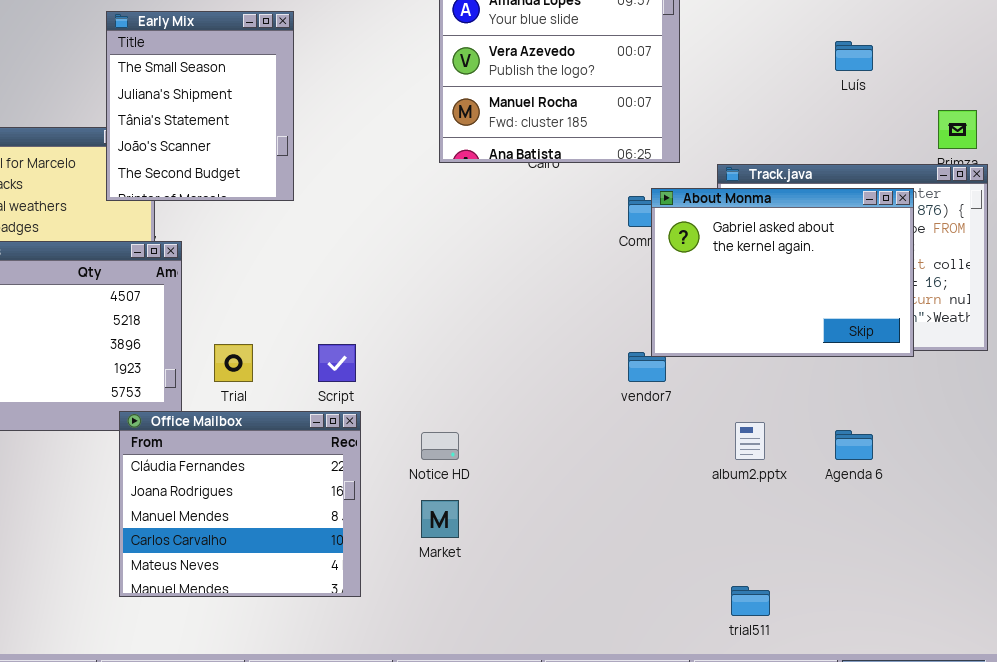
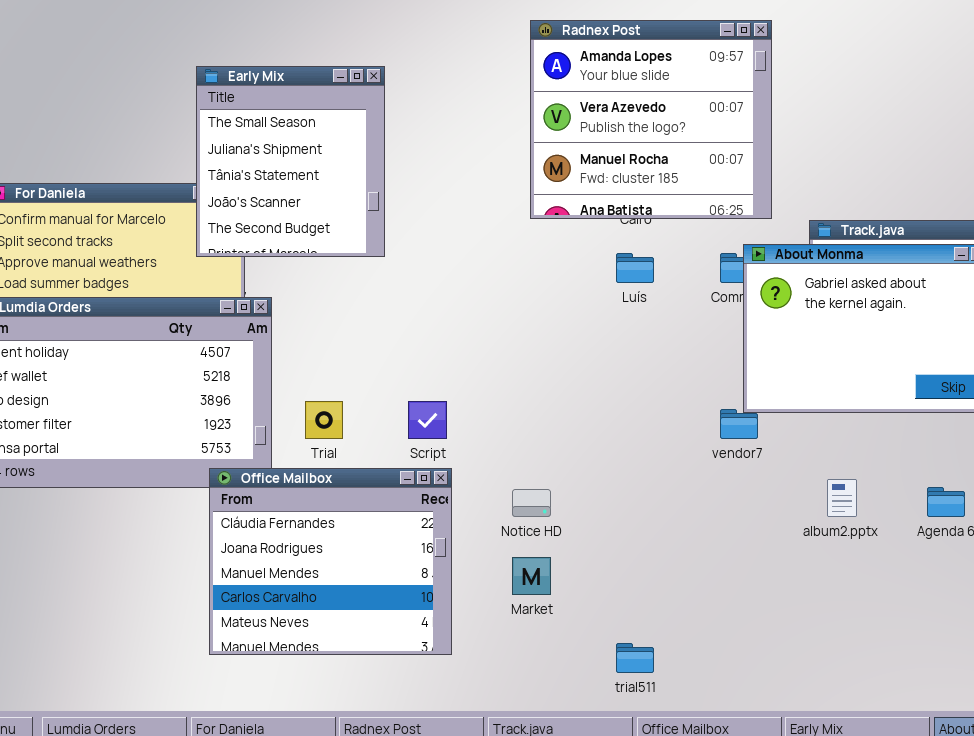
Luís: [835,41,873,71] -> [616,253,654,283], moved
trial511: [731,586,770,616] -> [616,643,654,673], moved

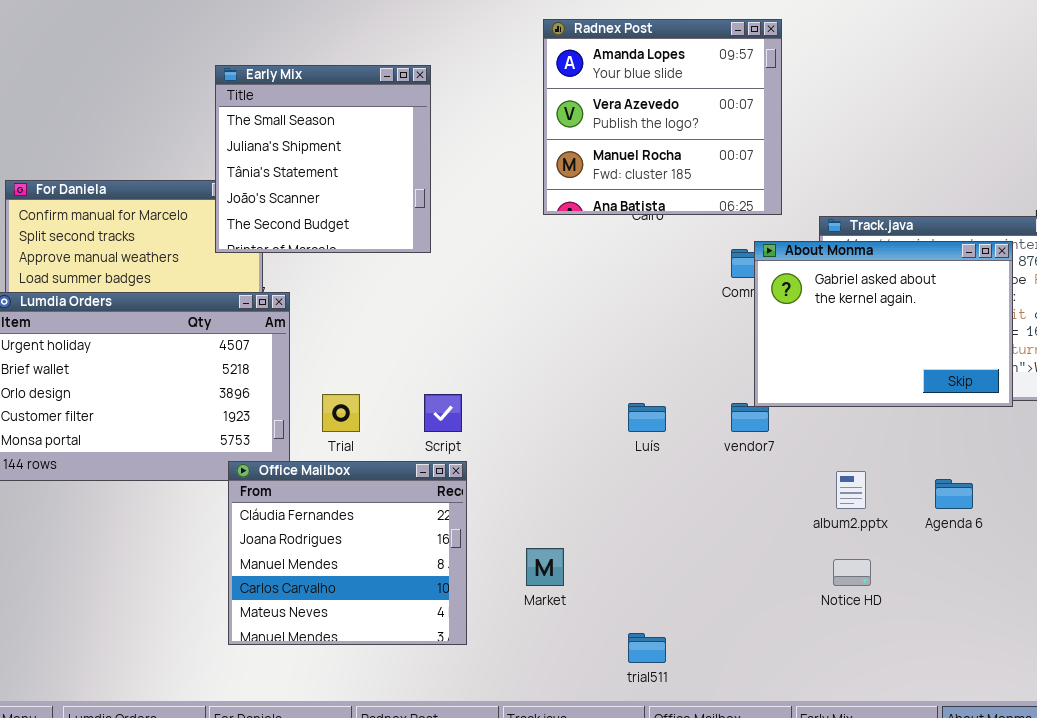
Early Mix: [196,66,385,257] -> [215,65,431,253], resized
Luís: [616,253,654,283] -> [628,403,666,432], moved
Notice HD: [512,489,551,517] -> [833,559,871,586], moved

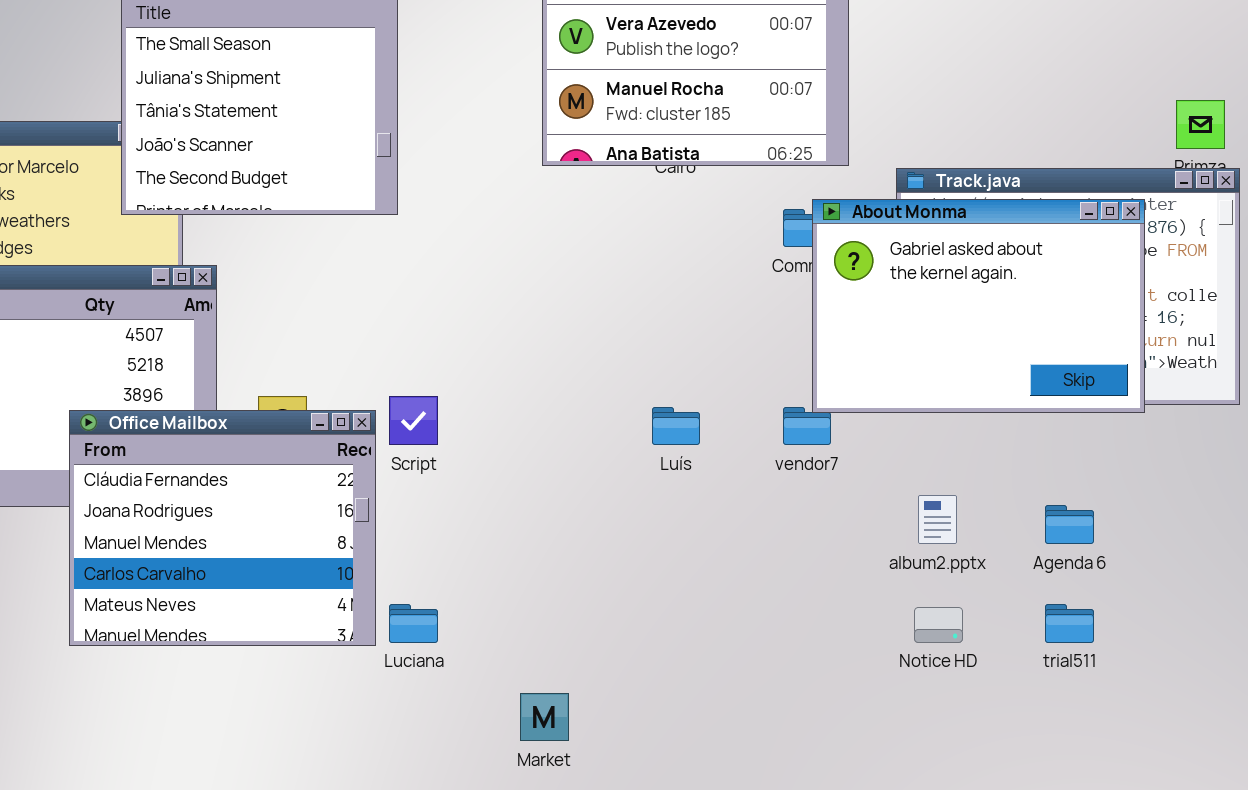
Office Mailbox: [228,461,467,645] -> [69,410,376,646], moved
Market: [526,548,564,586] -> [520,693,569,741], moved
trial511: [628,633,666,663] -> [1045,604,1094,643], moved

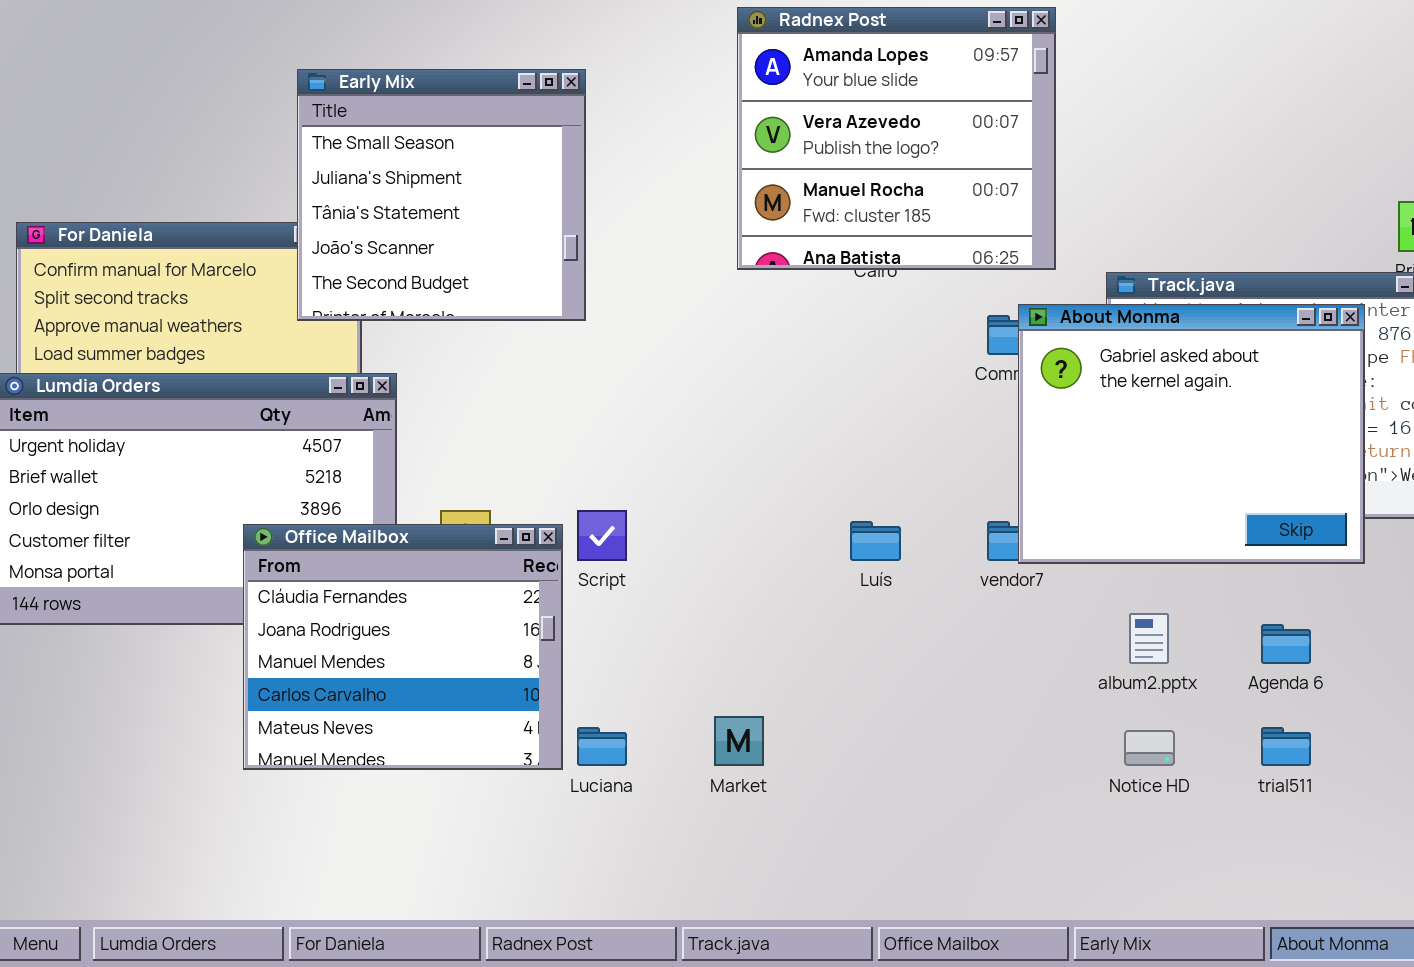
About Monma: [812,199,1145,413] -> [1018,304,1365,564], resized
Market: [520,693,569,741] -> [714,716,764,766], moved

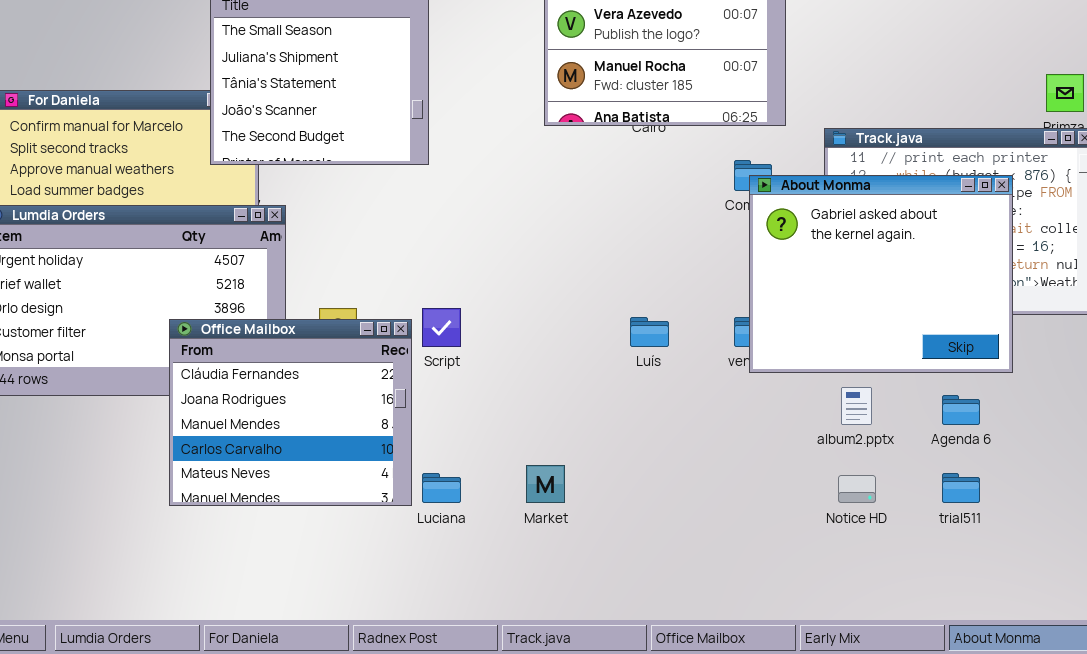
About Monma: [1018,304,1365,564] -> [749,175,1013,373], moved

